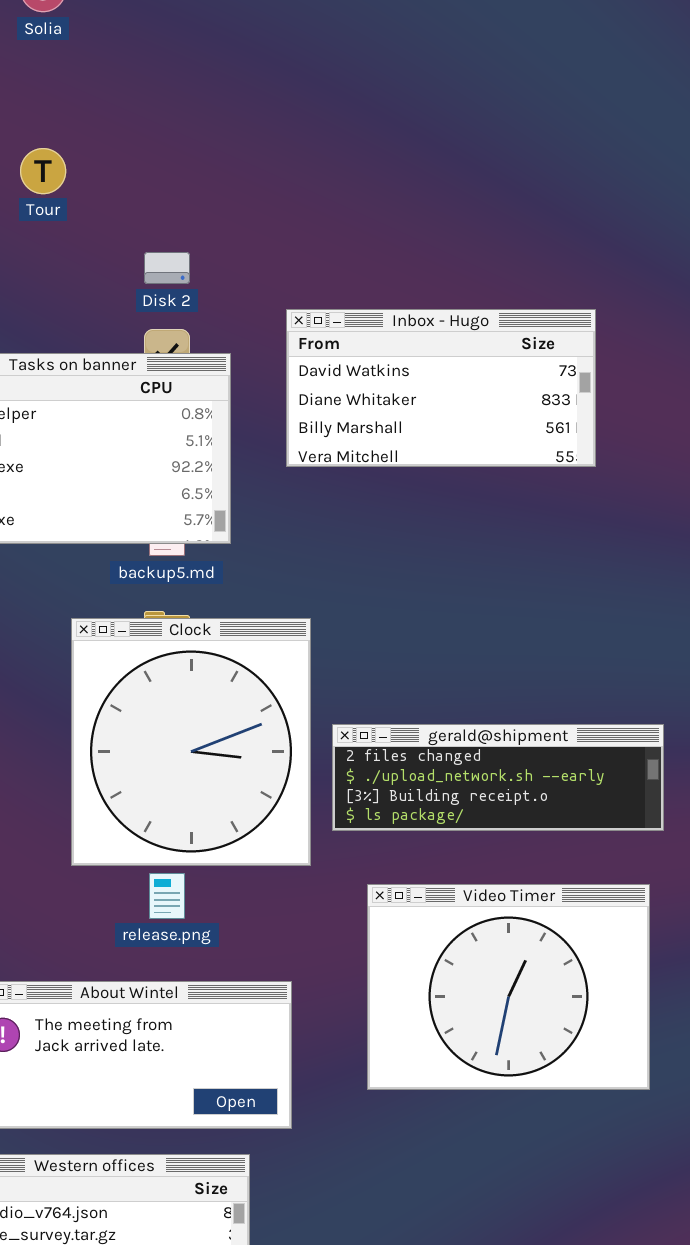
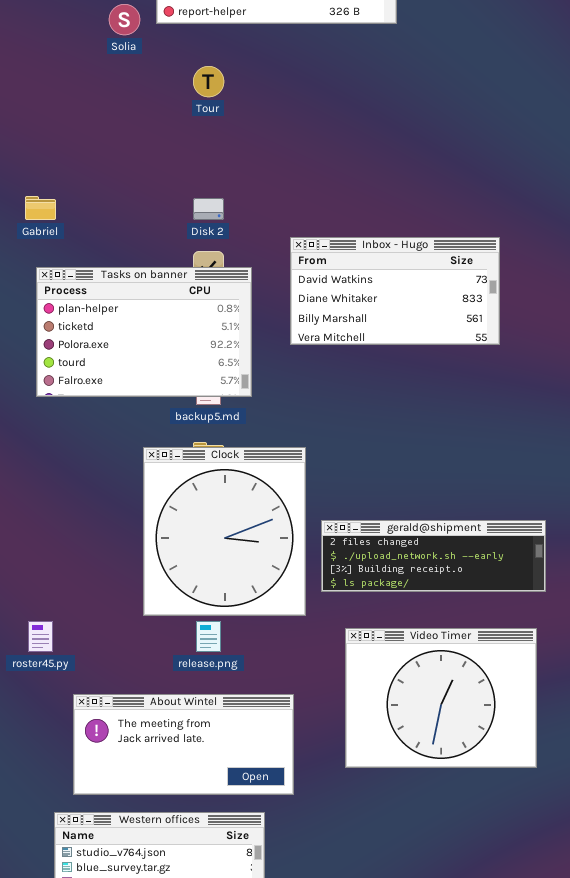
Tour: [20,148,66,194] -> [193,66,224,97], moved

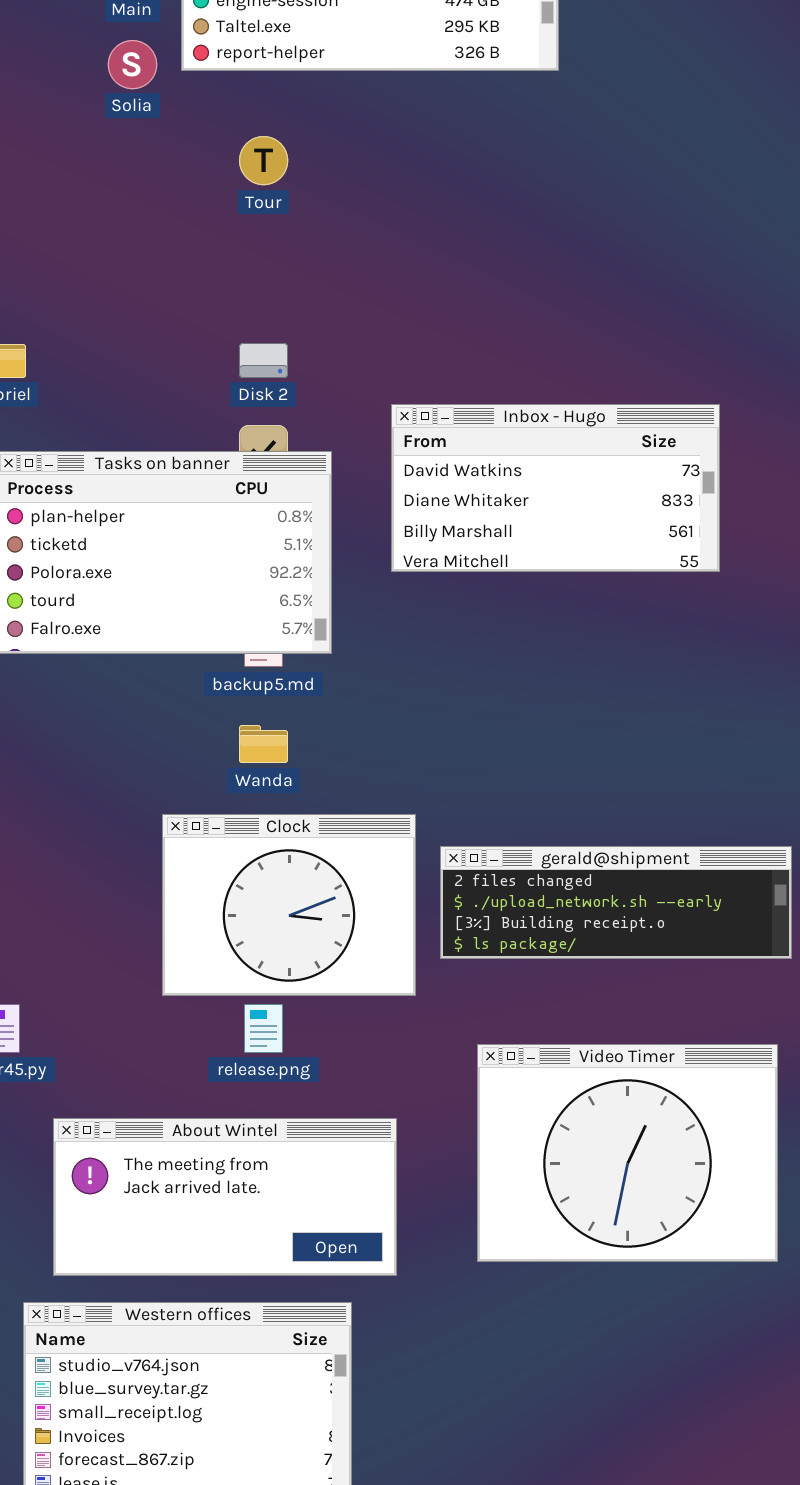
Clock: [143,447,306,616] -> [162,814,416,996], resized
Video Timer: [345,628,537,768] -> [477,1044,778,1262], moved

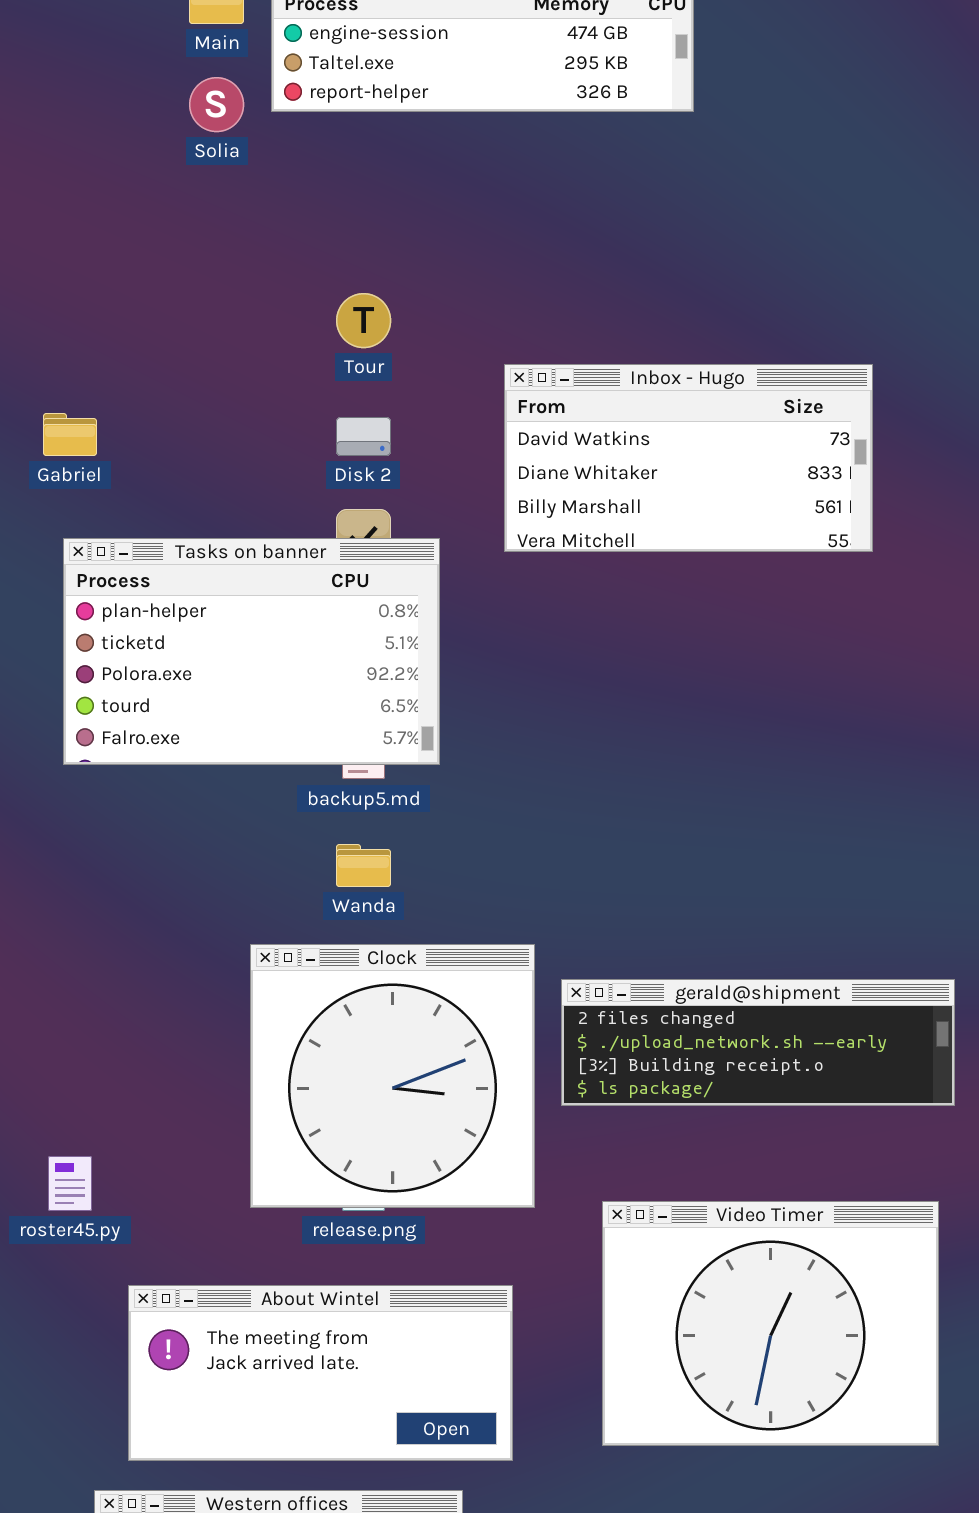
Tour: [239,136,288,185] -> [336,293,391,348], moved
Inbox - Hugo: [391,404,720,572] -> [504,364,873,552], moved
Clock: [162,814,416,996] -> [250,944,535,1208], resized

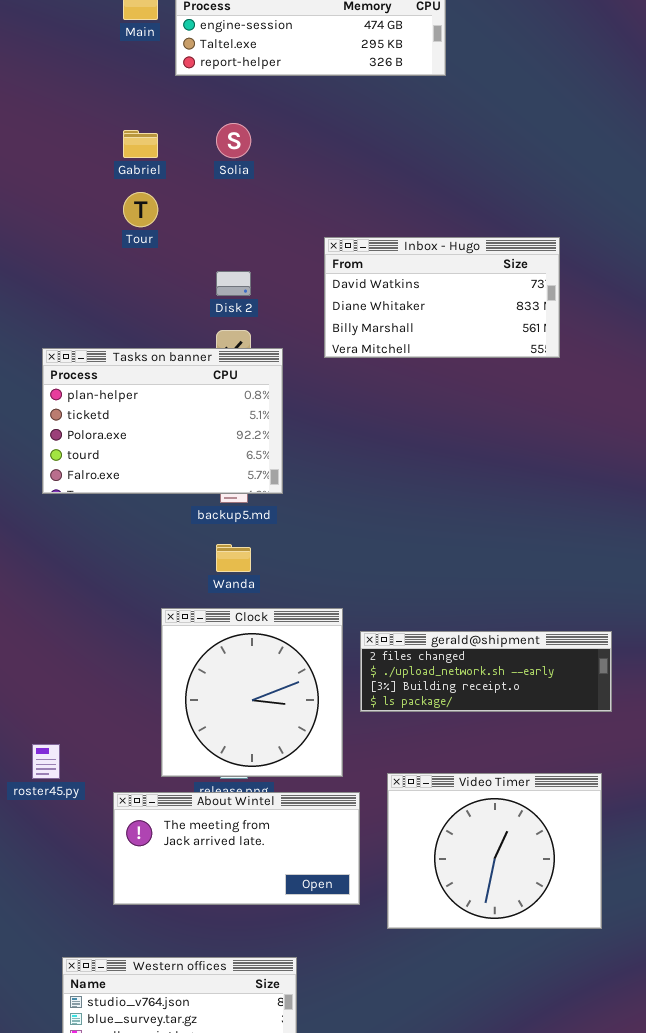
Solia: [189,77,244,132] -> [216,123,251,158], moved
Tour: [336,293,391,348] -> [123,192,158,227], moved
Gabriel: [43,413,97,456] -> [123,130,158,158], moved
About Wintel: [128,1285,513,1461] -> [113,792,360,905], moved

